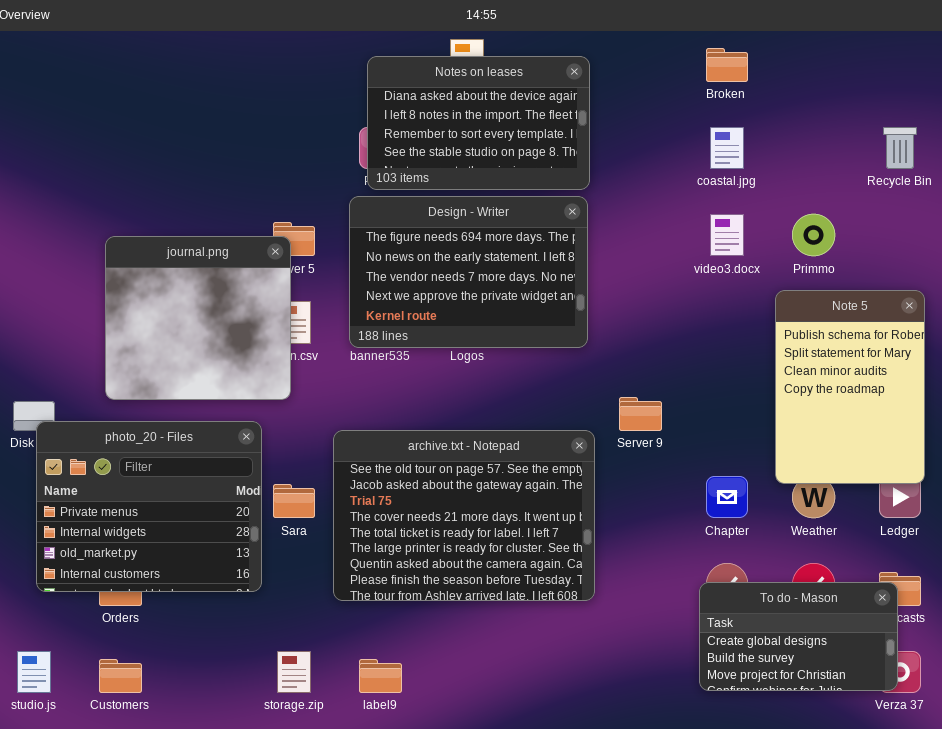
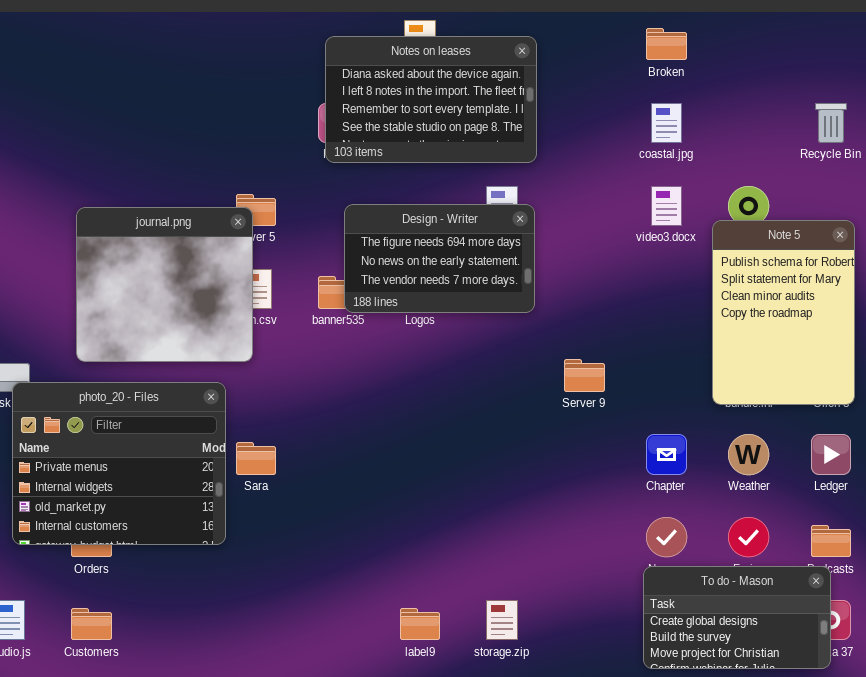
Design - Writer: [349,196,588,348] -> [344,204,535,313], resized
Note 5: [775,290,925,484] -> [712,220,855,405], moved
archive.txt - Notepad: [333,430,595,601] -> none, closed
To do - Mason: [699,582,898,691] -> [643,566,831,669], moved
storage.zip: [277,651,311,693] -> [486,600,518,640], moved
label9: [359,659,402,693] -> [400,608,440,640], moved

